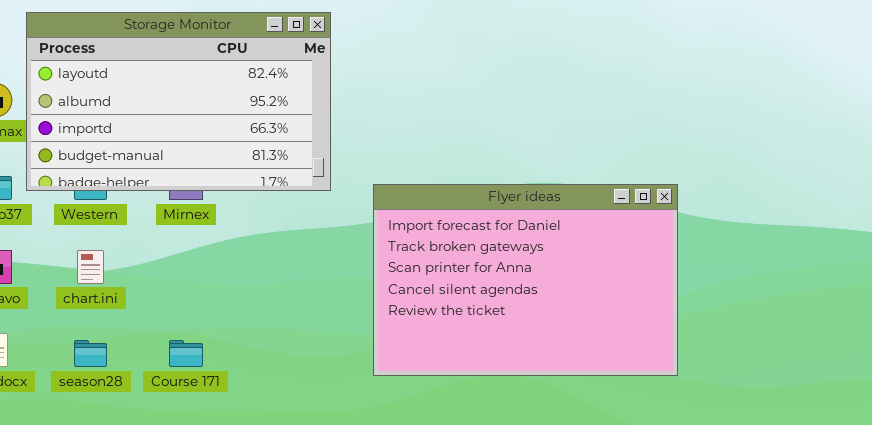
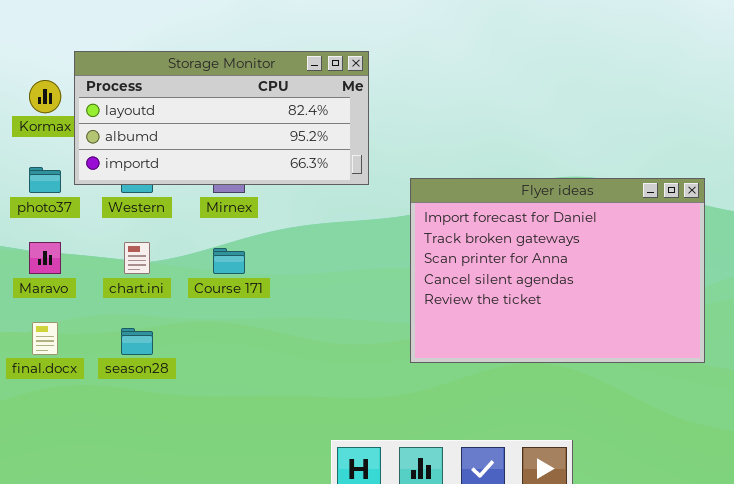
Storage Monitor: [26,12,331,191] -> [74,51,369,185], resized
Course 171: [169,340,203,367] -> [213,248,245,274], moved

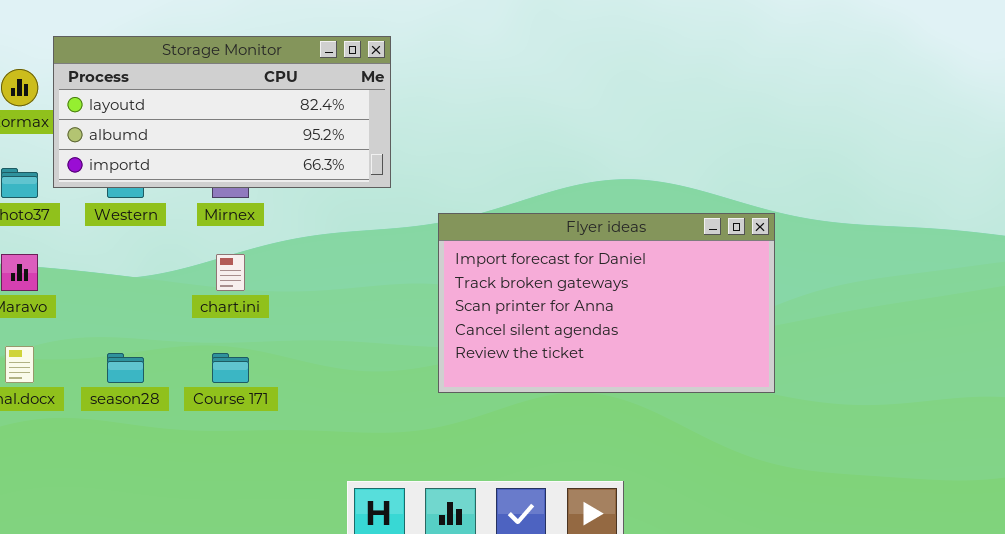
Flyer ideas: [410,178,705,363] -> [438,213,775,393], resized
chart.ini: [124,242,150,274] -> [216,254,245,291], moved
Course 171: [213,248,245,274] -> [212,353,249,383], moved

